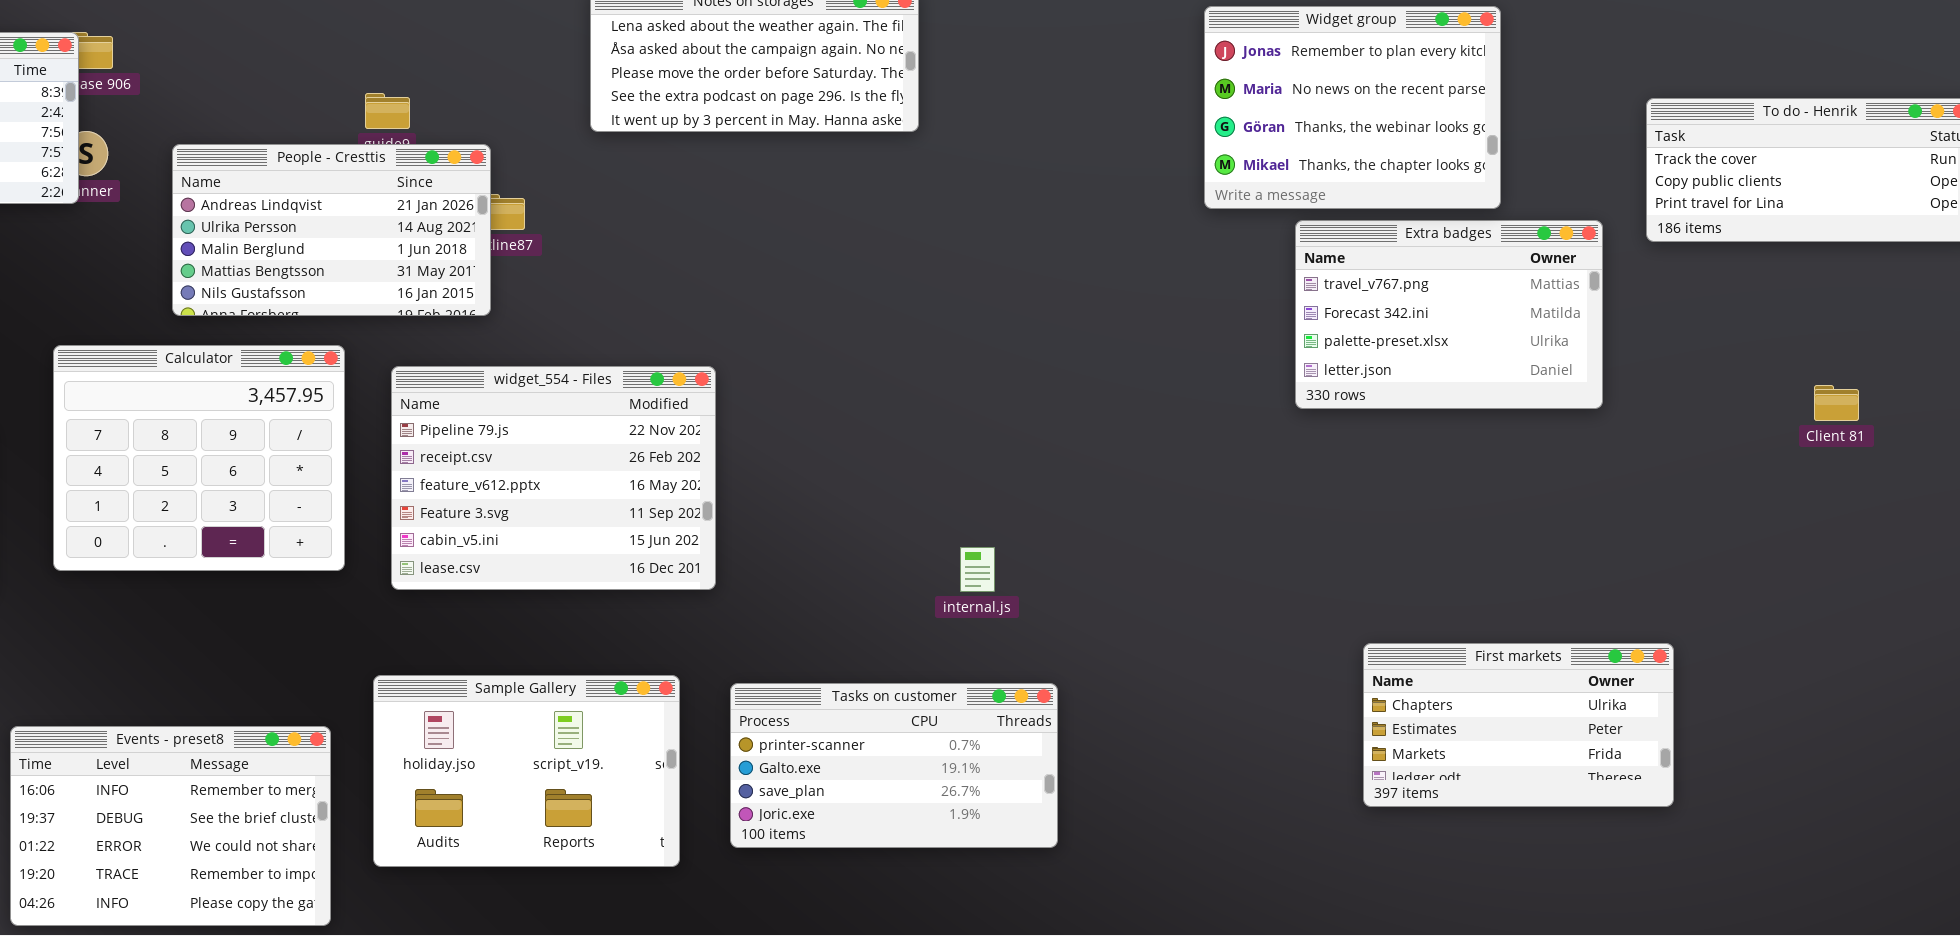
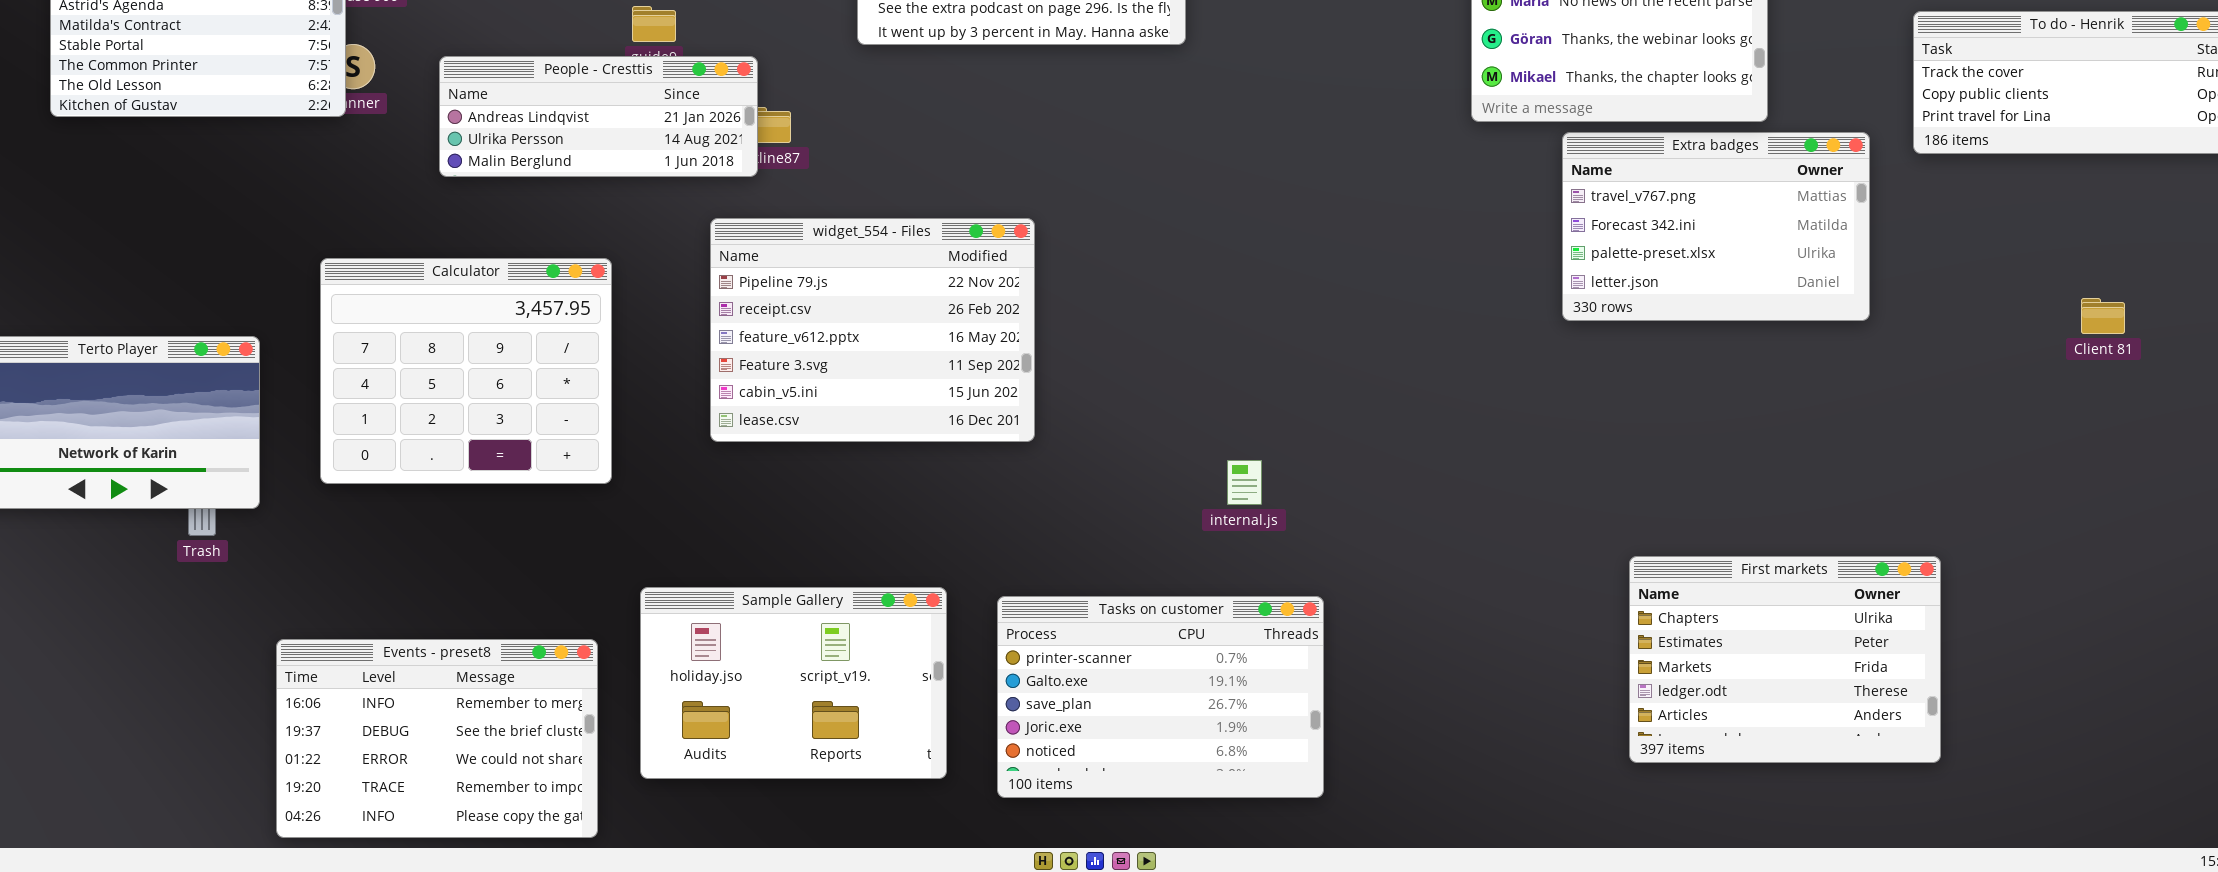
People - Cresttis: [172,144,491,316] -> [439,56,758,177], resized
widget_554 - Files: [391,366,716,590] -> [710,218,1035,442], moved
First markets: [1363,643,1674,807] -> [1629,556,1941,763], resized
Tasks on customer: [730,683,1058,848] -> [997,596,1324,798], resized

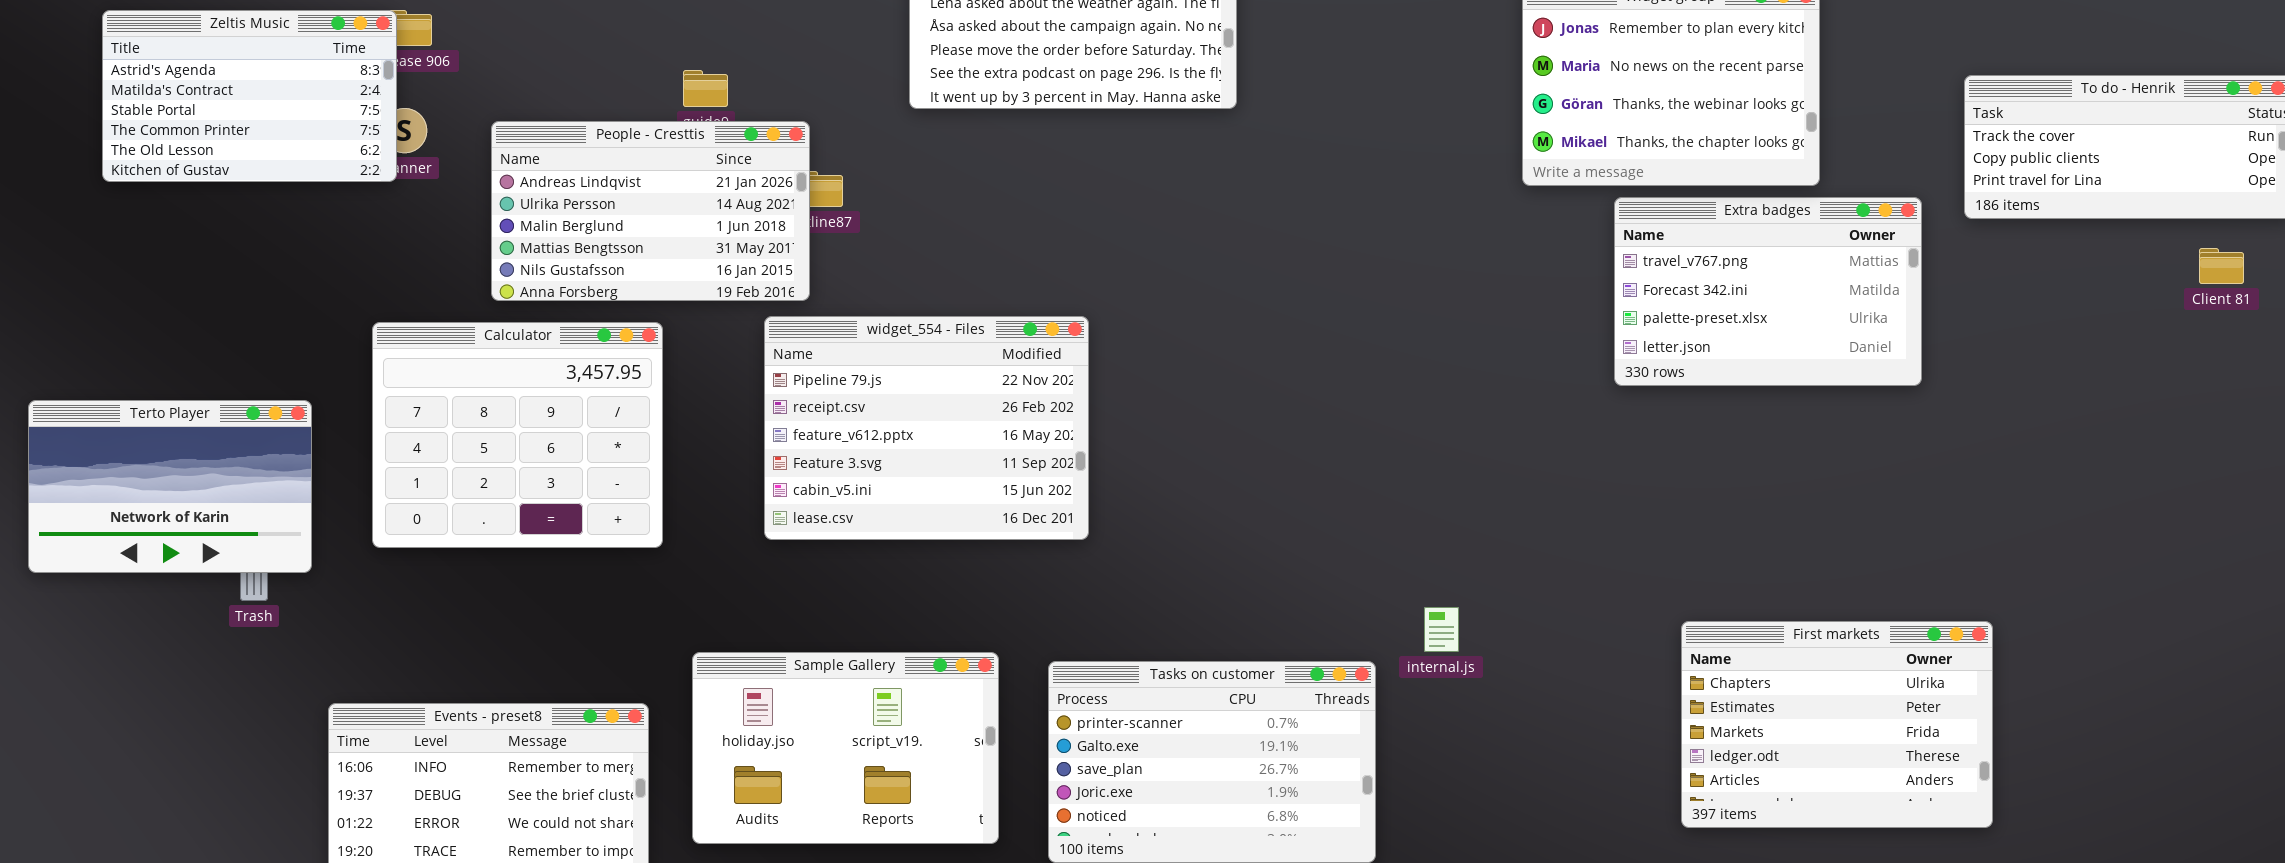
People - Cresttis: [439,56,758,177] -> [491,121,810,301], resized
widget_554 - Files: [710,218,1035,442] -> [764,316,1089,540], moved
Client 81: [2081,298,2125,334] -> [2199,248,2244,284], moved
internal.js: [1227,460,1262,505] -> [1424,607,1459,652], moved

